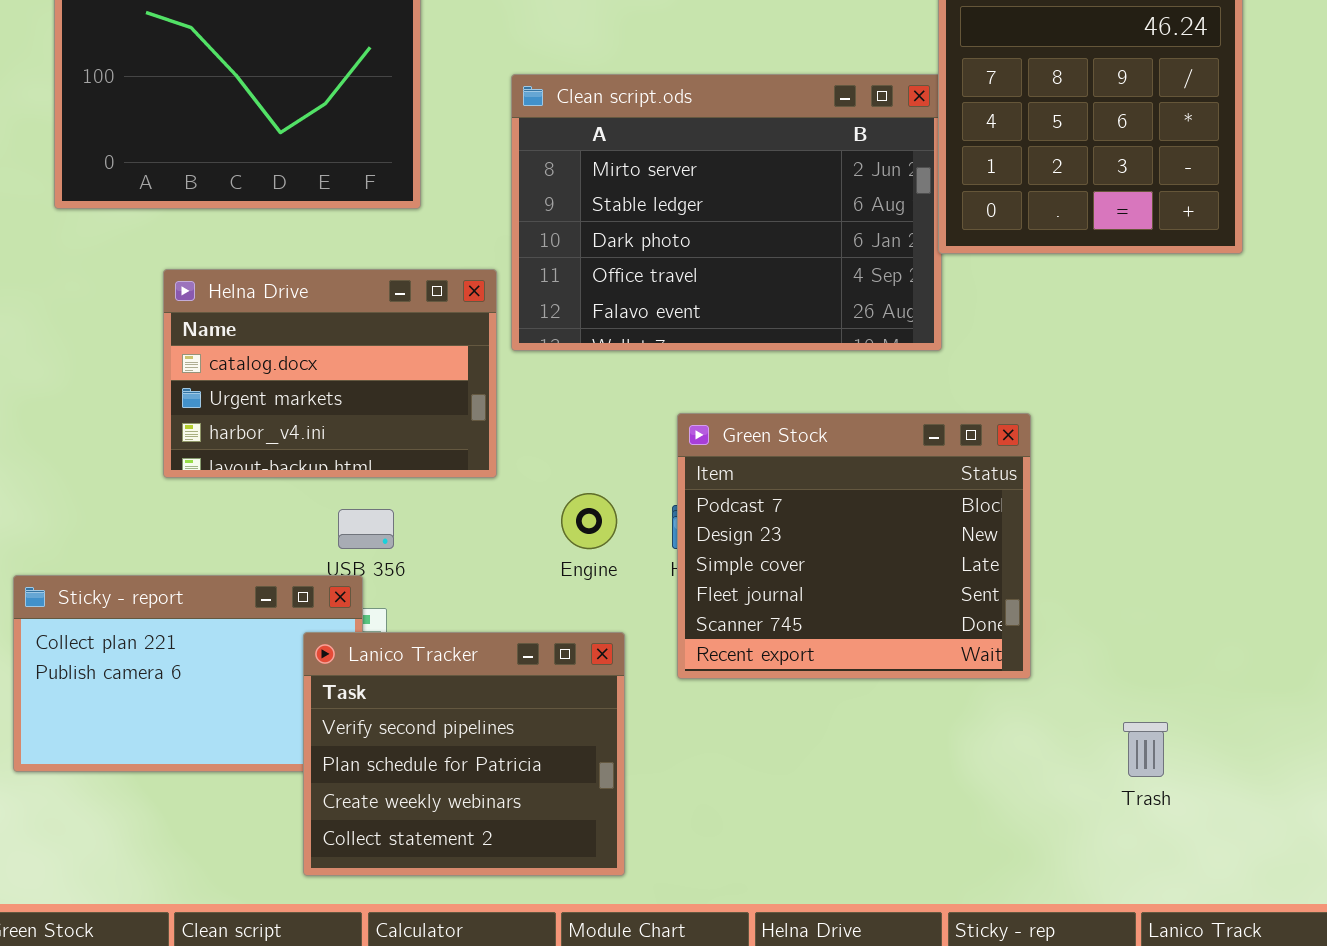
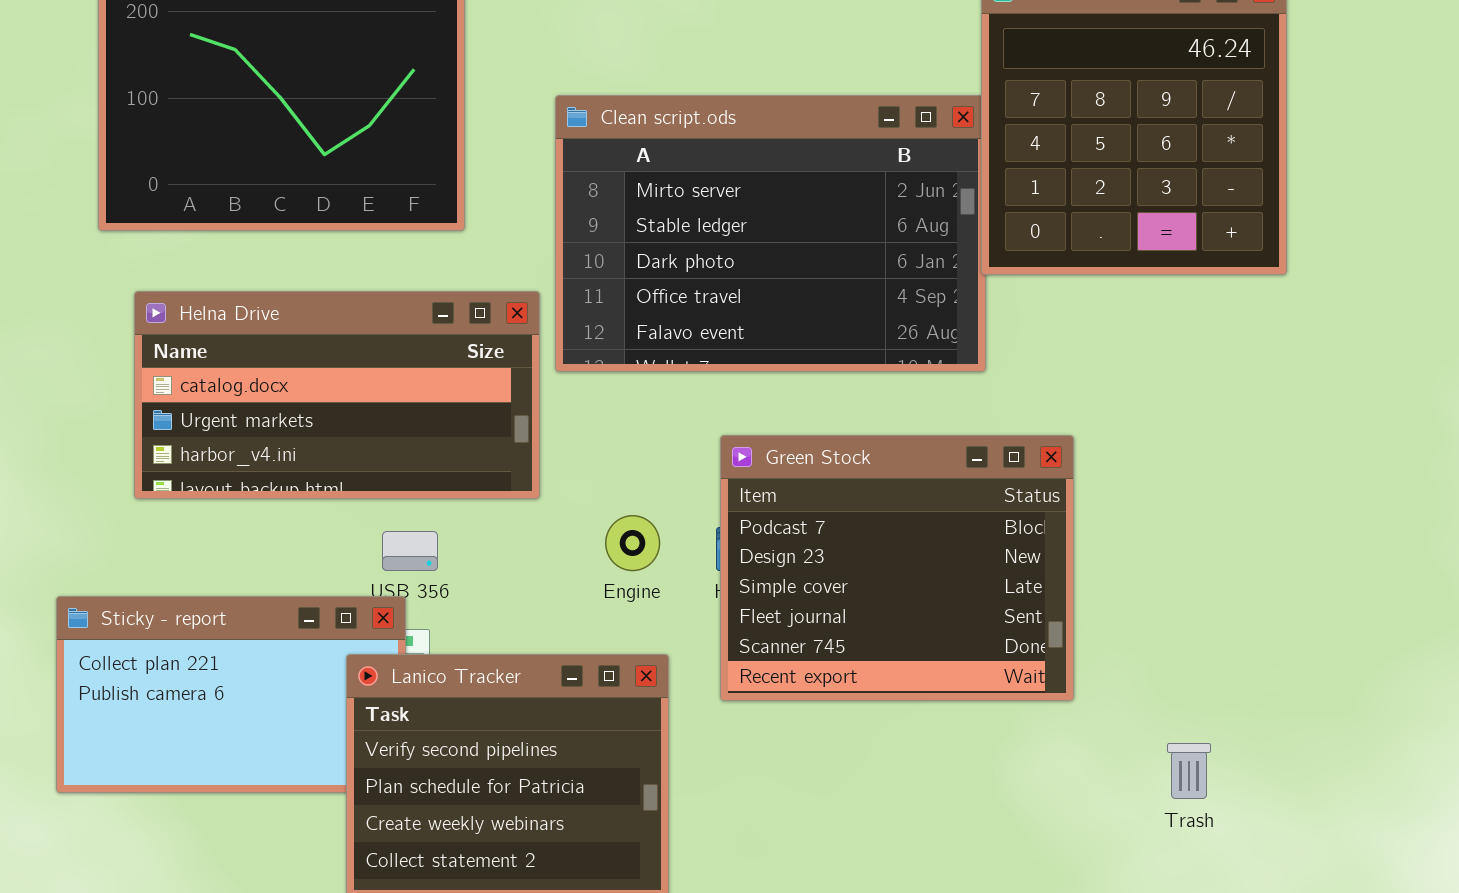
Helna Drive: [163,269,497,478] -> [134,291,540,499], resized

